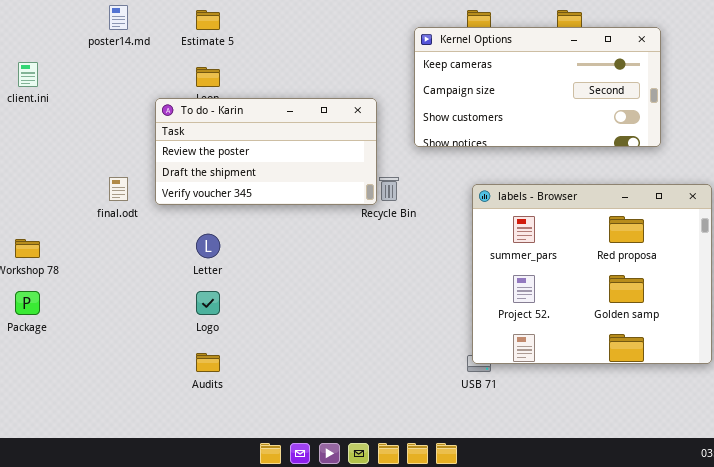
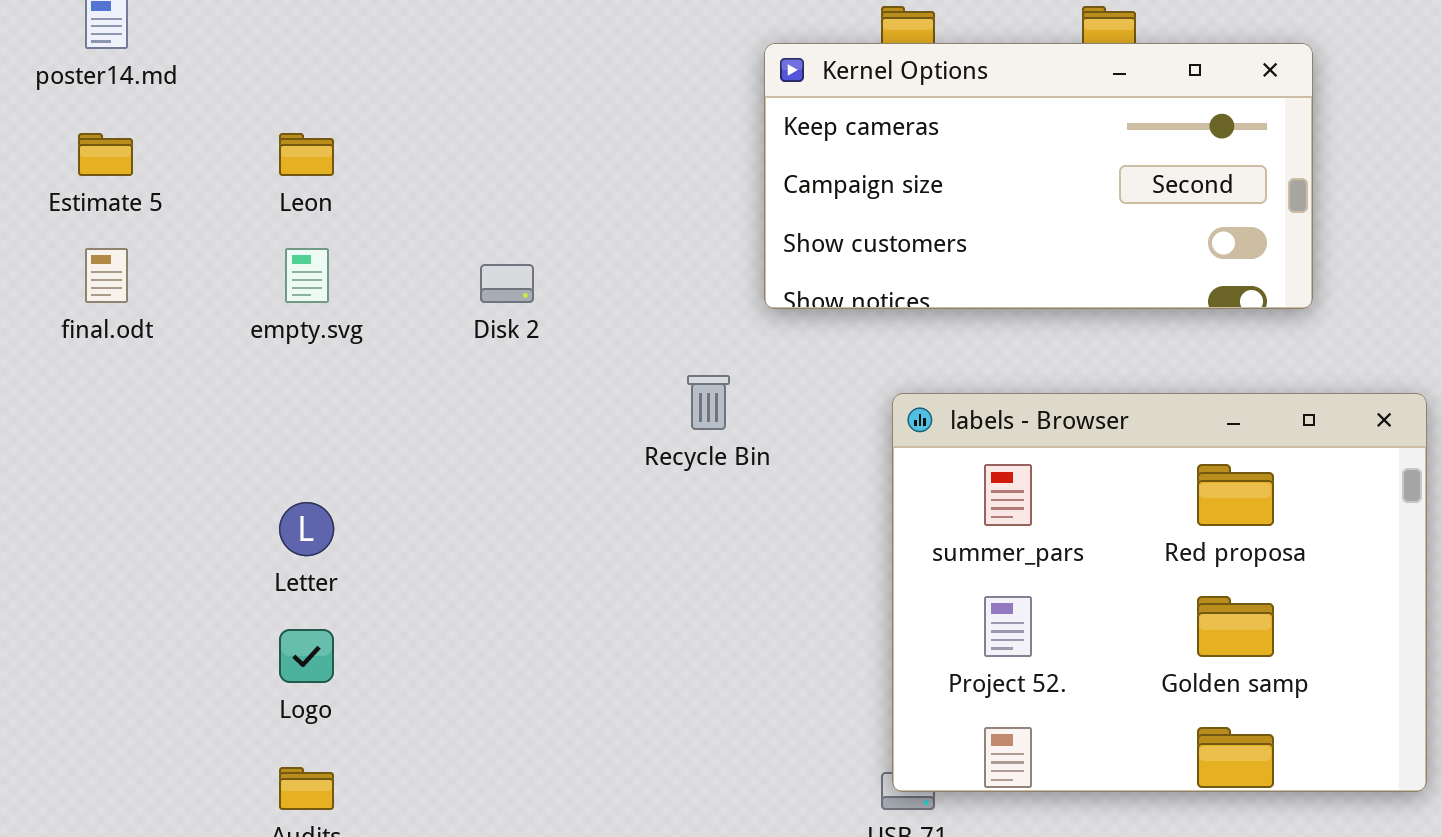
Estimate 5: [196,10,220,30] -> [78,133,133,176], moved
To do - Karin: [155,98,377,205] -> none, closed
final.odt: [109,177,128,201] -> [85,248,128,303], moved

